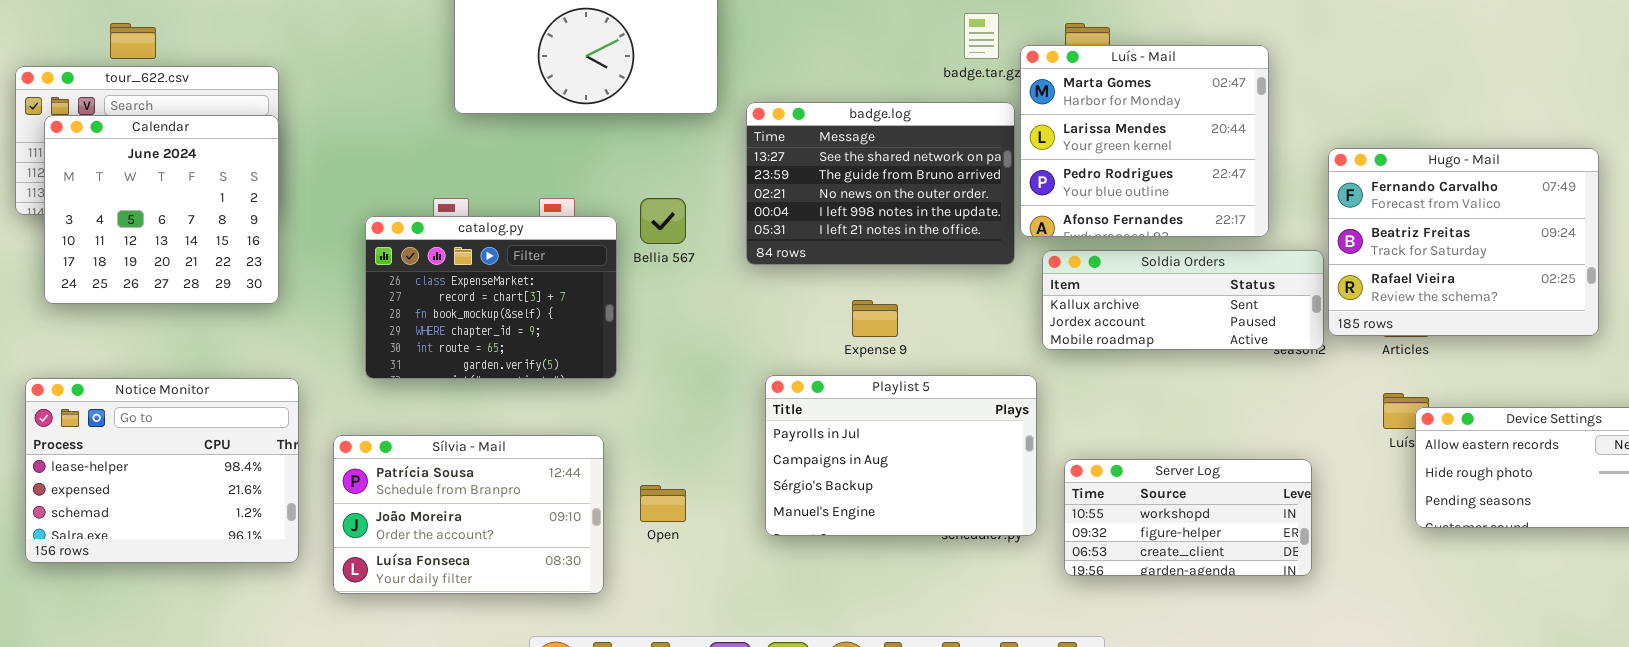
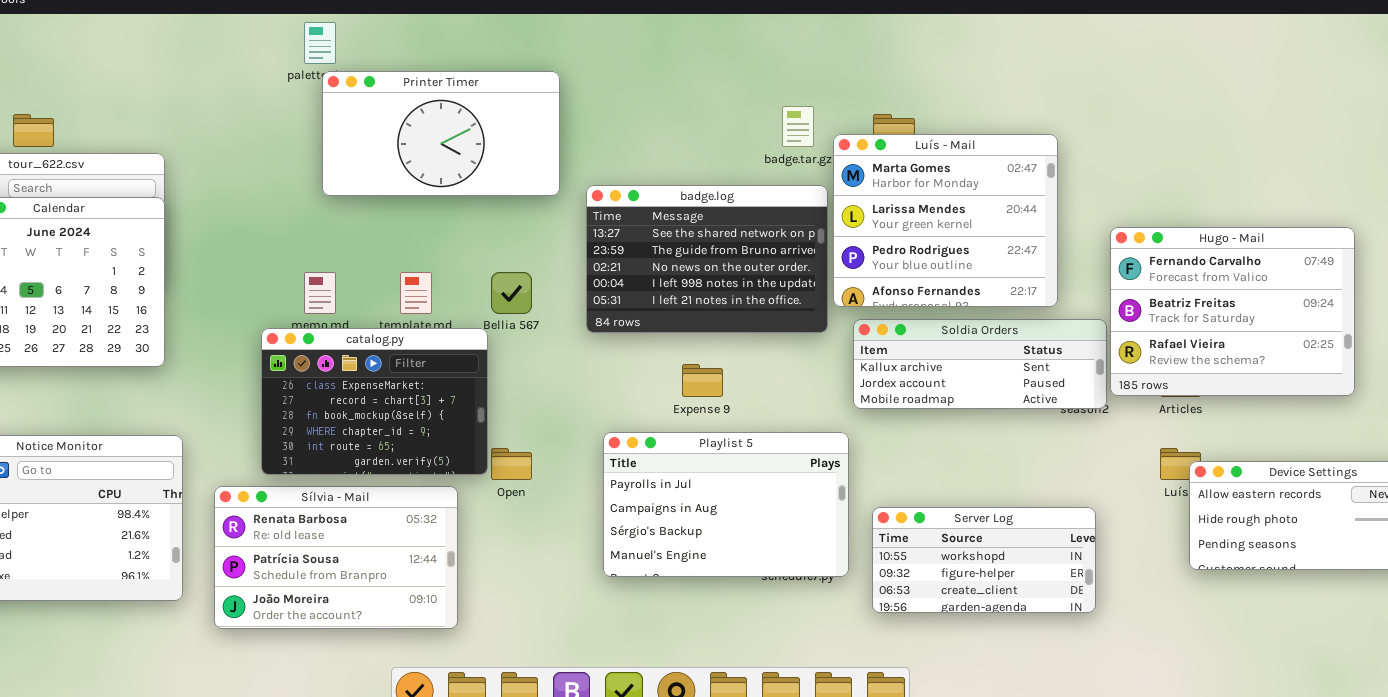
catalog.py: [365,216,617,379] -> [261,328,488,475], moved
Sílvia - Mail: [333,435,604,594] -> [214,486,458,629], scrolled up 1 row
Open: [640,485,686,522] -> [491,448,532,480], moved

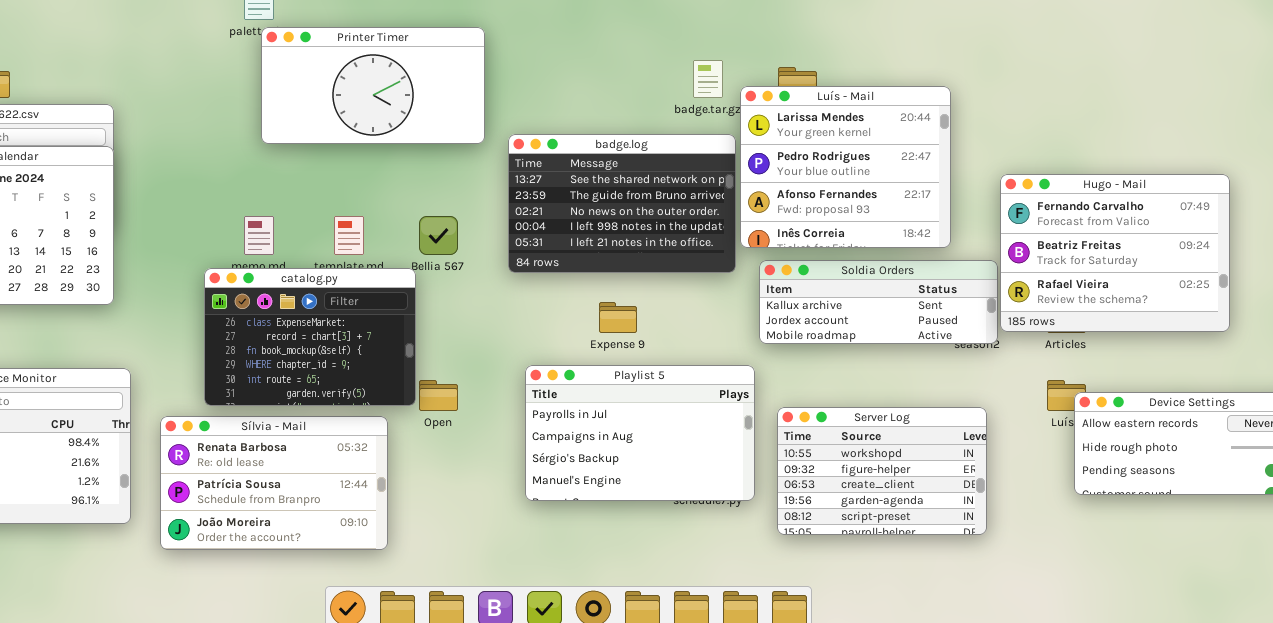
Luís - Mail: [833,134,1058,307] -> [740,86,951,248], scrolled down 1 row
Server Log: [872,507,1096,613] -> [777,407,987,535], resized

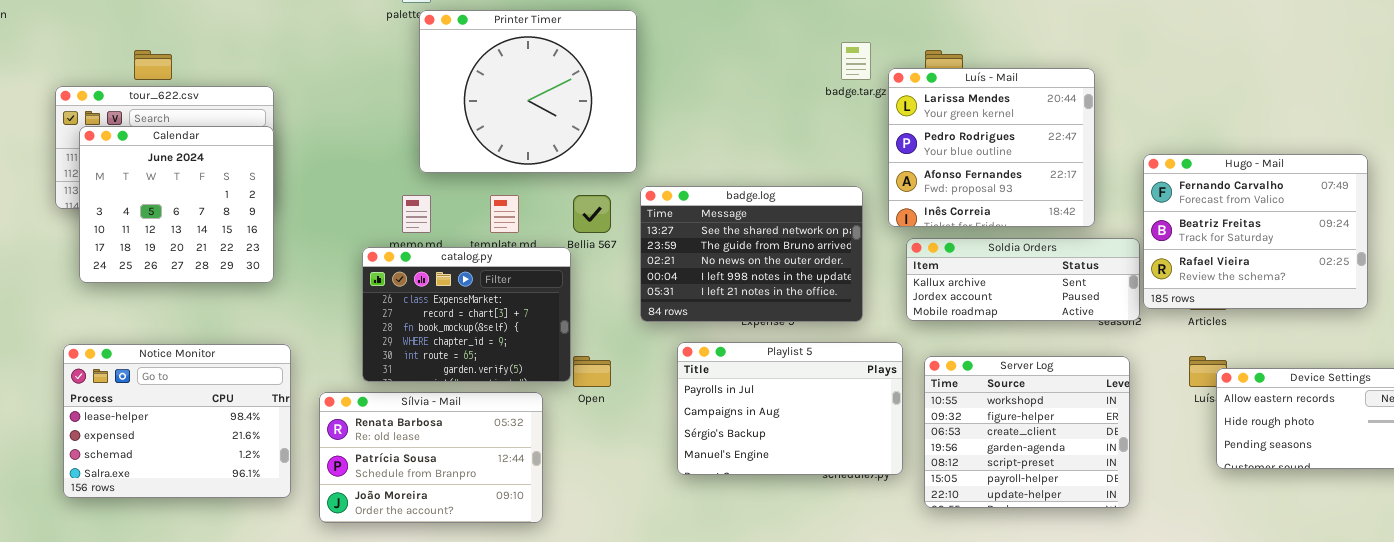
Printer Timer: [261,27,485,144] -> [419,10,637,173], resized
badge.log: [508,134,736,273] -> [640,186,863,322], moved
Server Log: [777,407,987,535] -> [924,356,1130,508], resized

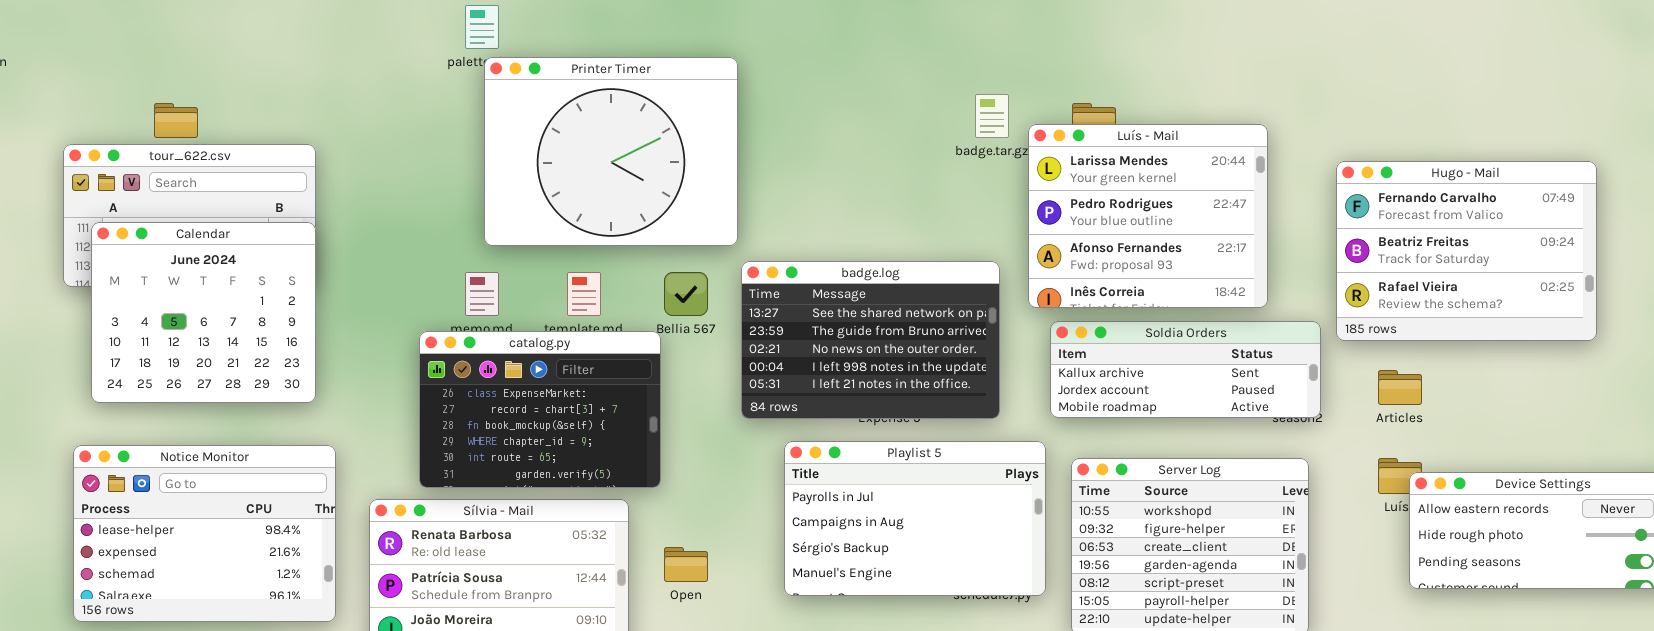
Calendar: [79,126,274,283] -> [91,222,316,403], moved
Hugo - Mail: [1143,154,1368,309] -> [1336,161,1597,341], moved
Open: [573,356,611,387] -> [664,547,708,582], moved

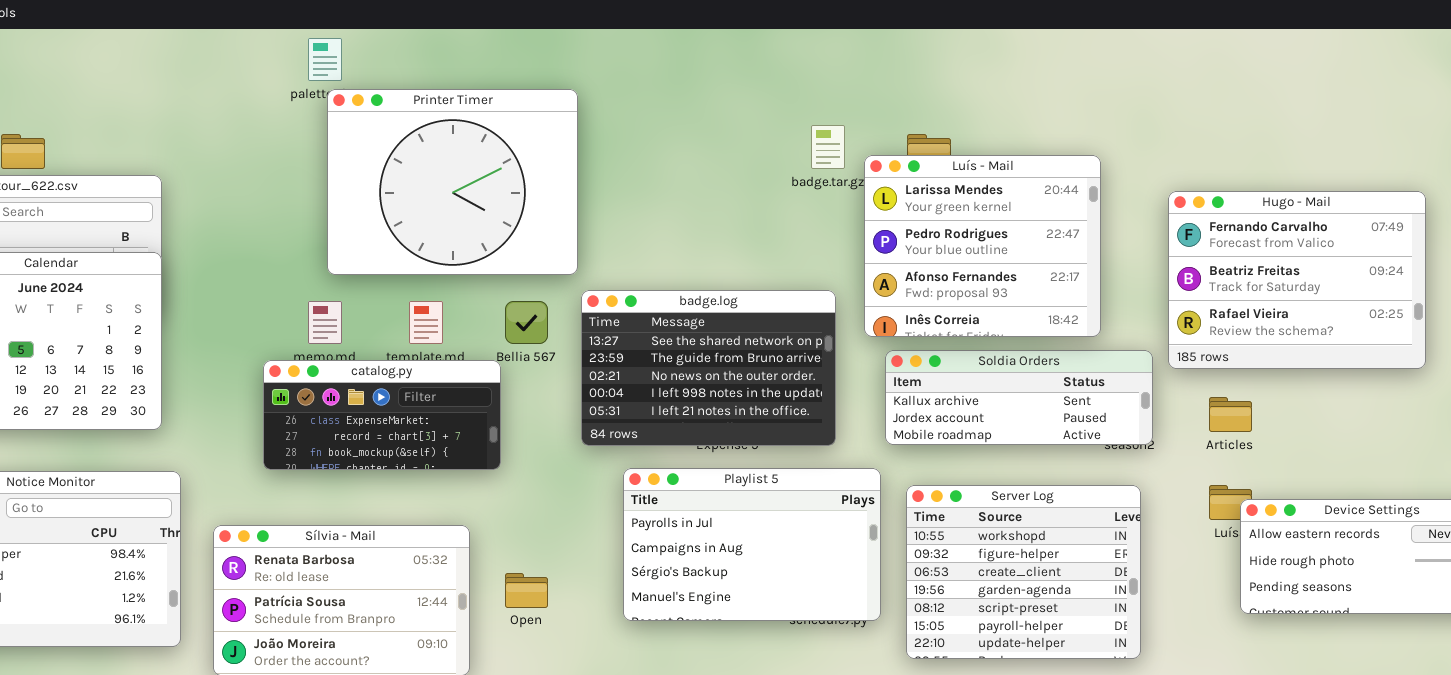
catalog.py: [419,331,661,488] -> [263,360,501,470], resized

